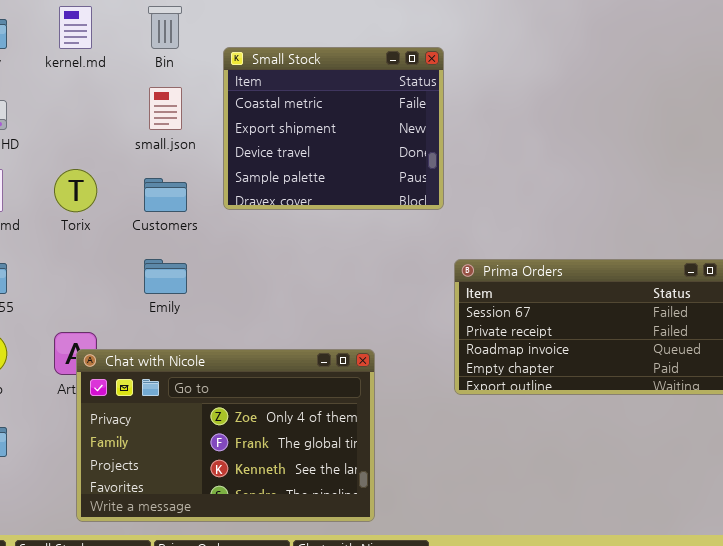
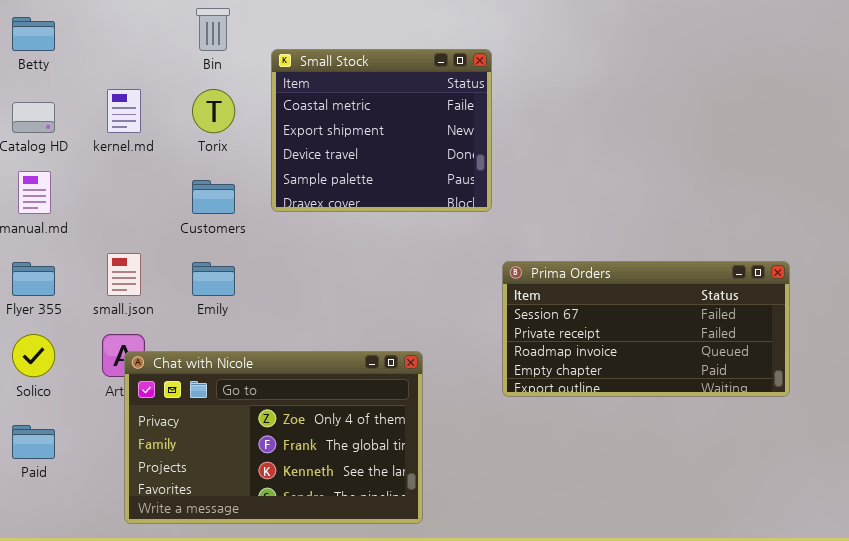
kernel.md: [59,6,92,49] -> [107,89,141,133], moved
small.json: [149,87,182,130] -> [107,253,141,296], moved
Torix: [54,169,97,212] -> [192,89,235,133], moved

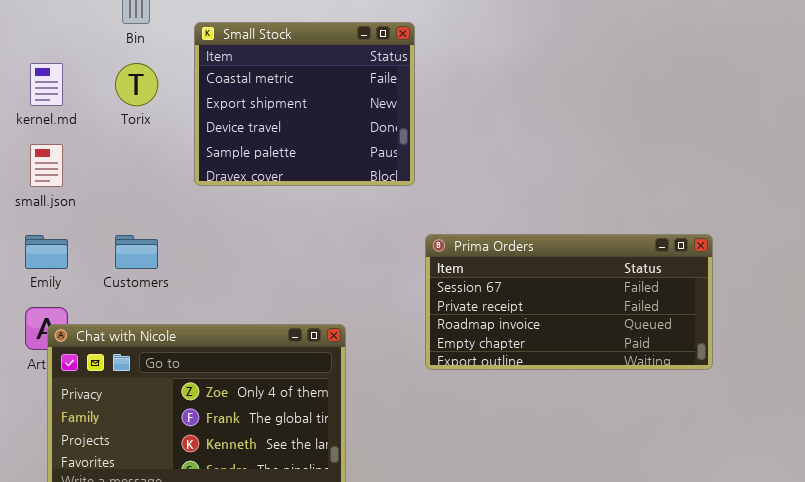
Customers: [192,180,235,214] -> [115,235,158,269], moved
small.json: [107,253,141,296] -> [30,144,63,187], moved
Emily: [192,262,235,296] -> [25,235,68,269], moved

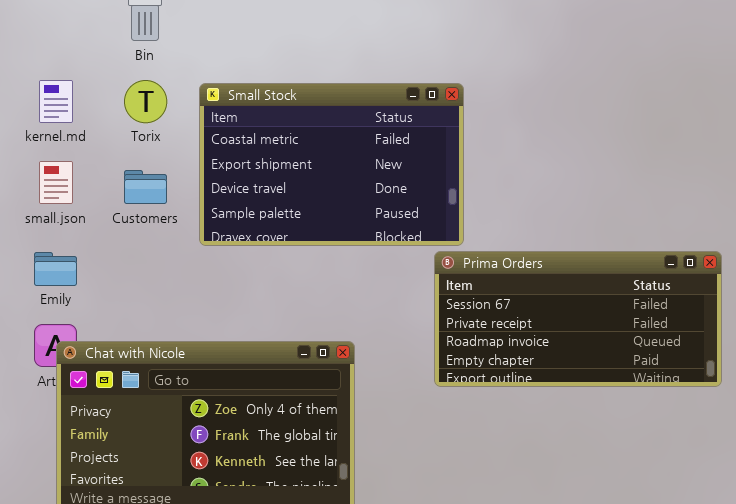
Small Stock: [194,22,415,186] -> [199,83,464,246], moved, resized
Customers: [115,235,158,269] -> [124,170,167,204], moved

